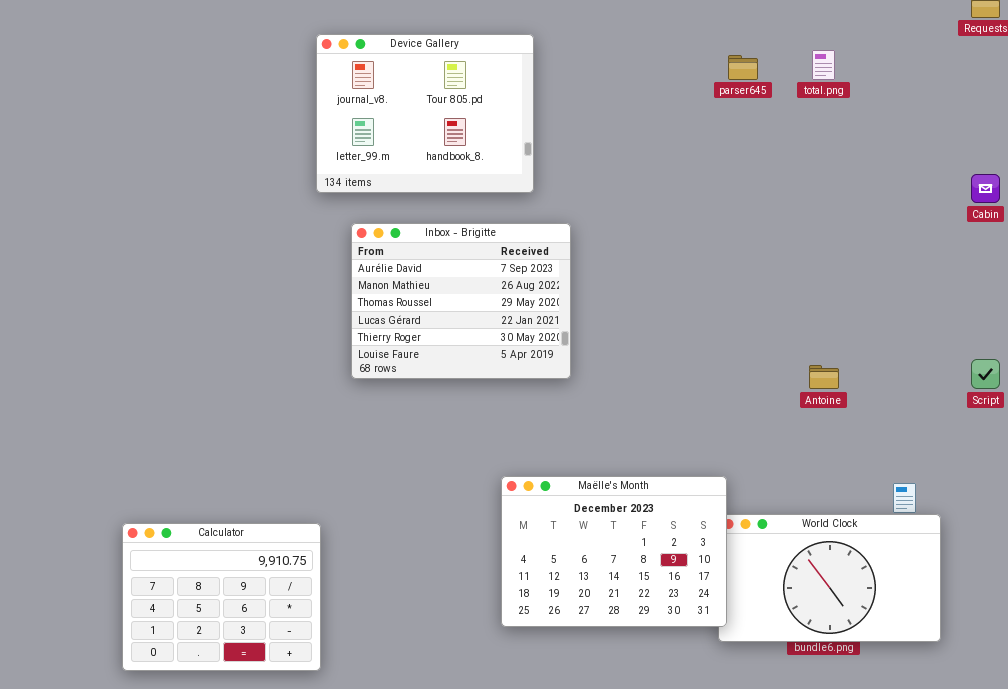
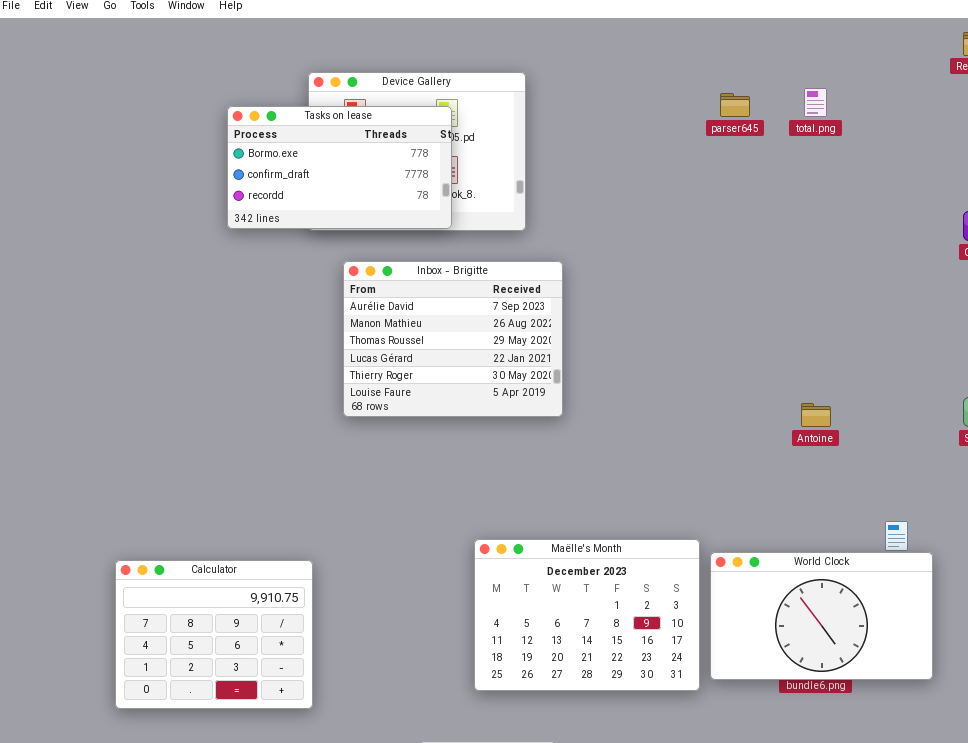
Tasks on lease: none -> [227,106,452,229], opened
Maëlle's Month: [501,476,727,627] -> [474,539,700,691], moved

